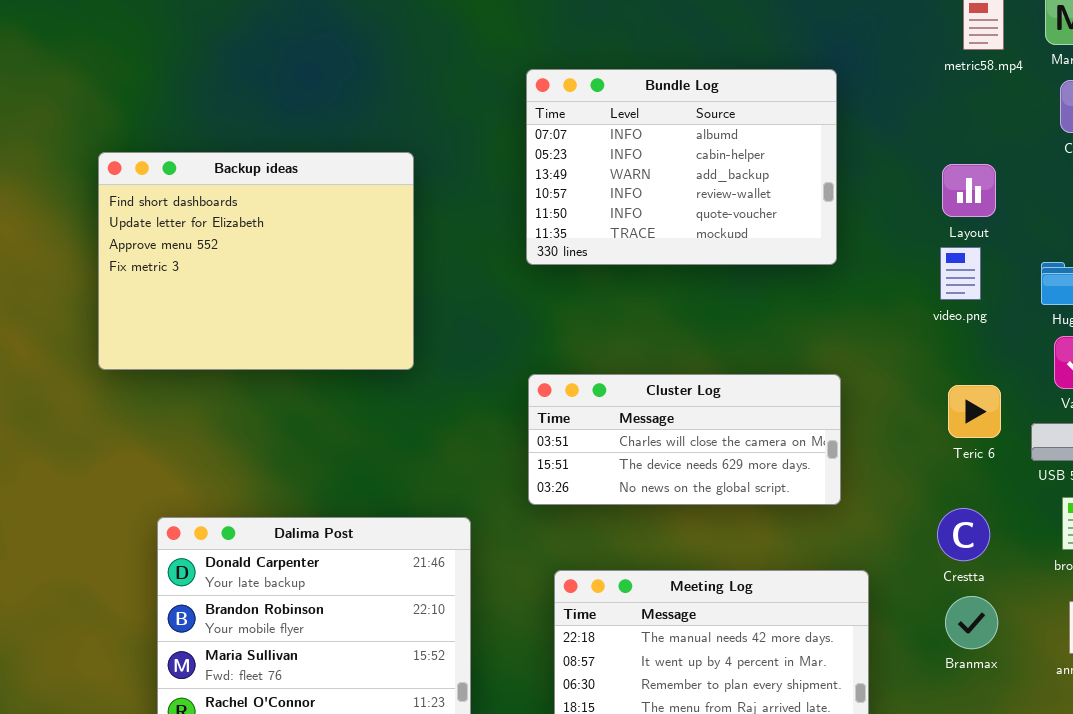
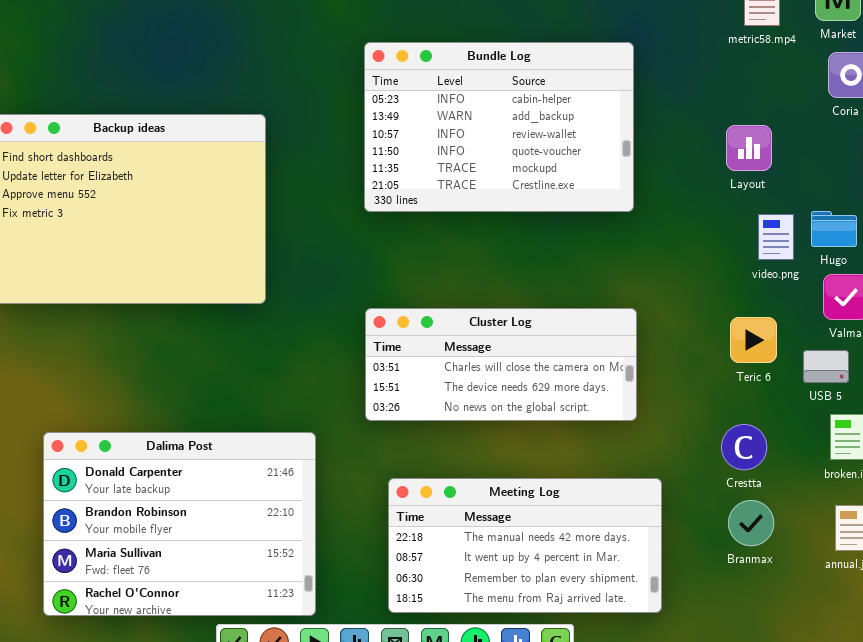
Bundle Log: [526,69,837,265] -> [364,42,634,212], scrolled down 1 row
video.png: [940,247,981,300] -> [758,214,794,260], moved

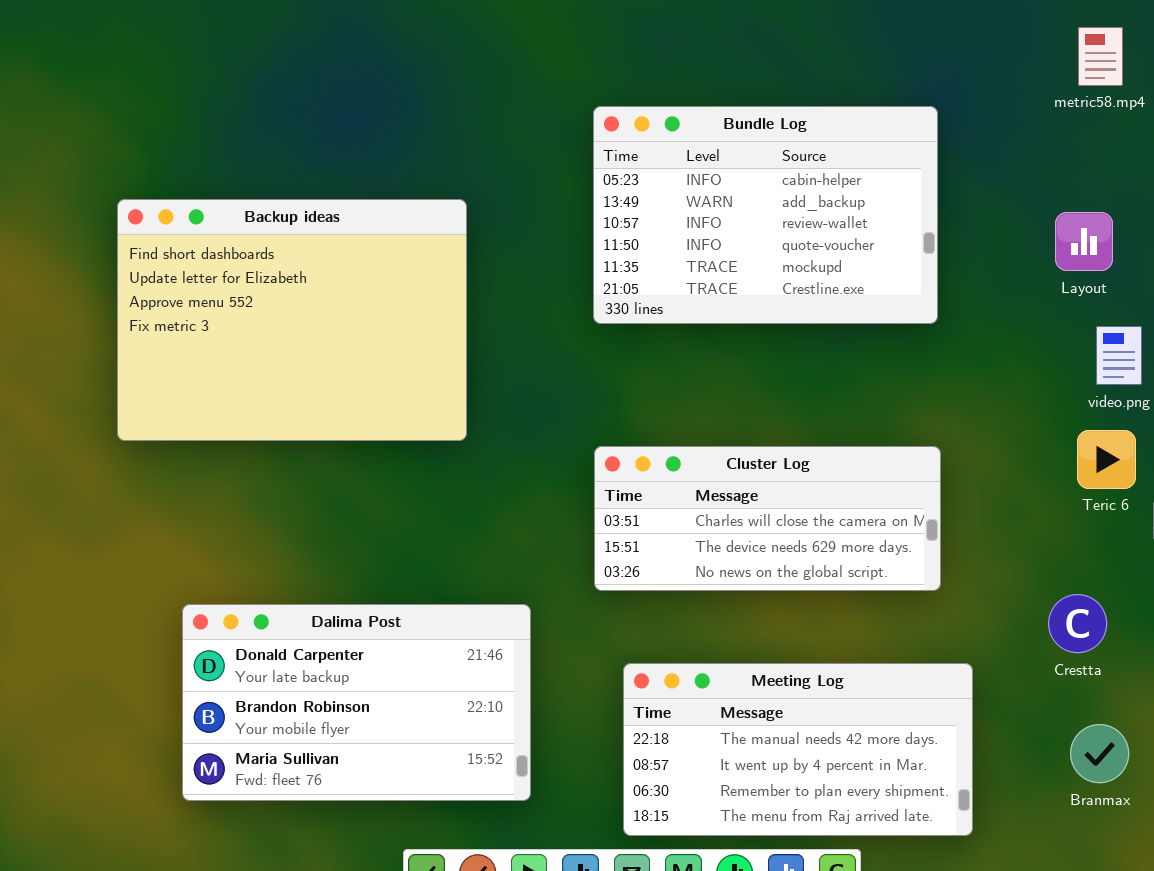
Teric 6: [730,317,777,363] -> [1077,430,1136,489], moved
Dalima Post: [43,432,316,616] -> [182,604,531,801], resized
Branmax: [728,500,774,546] -> [1070,724,1129,783], moved

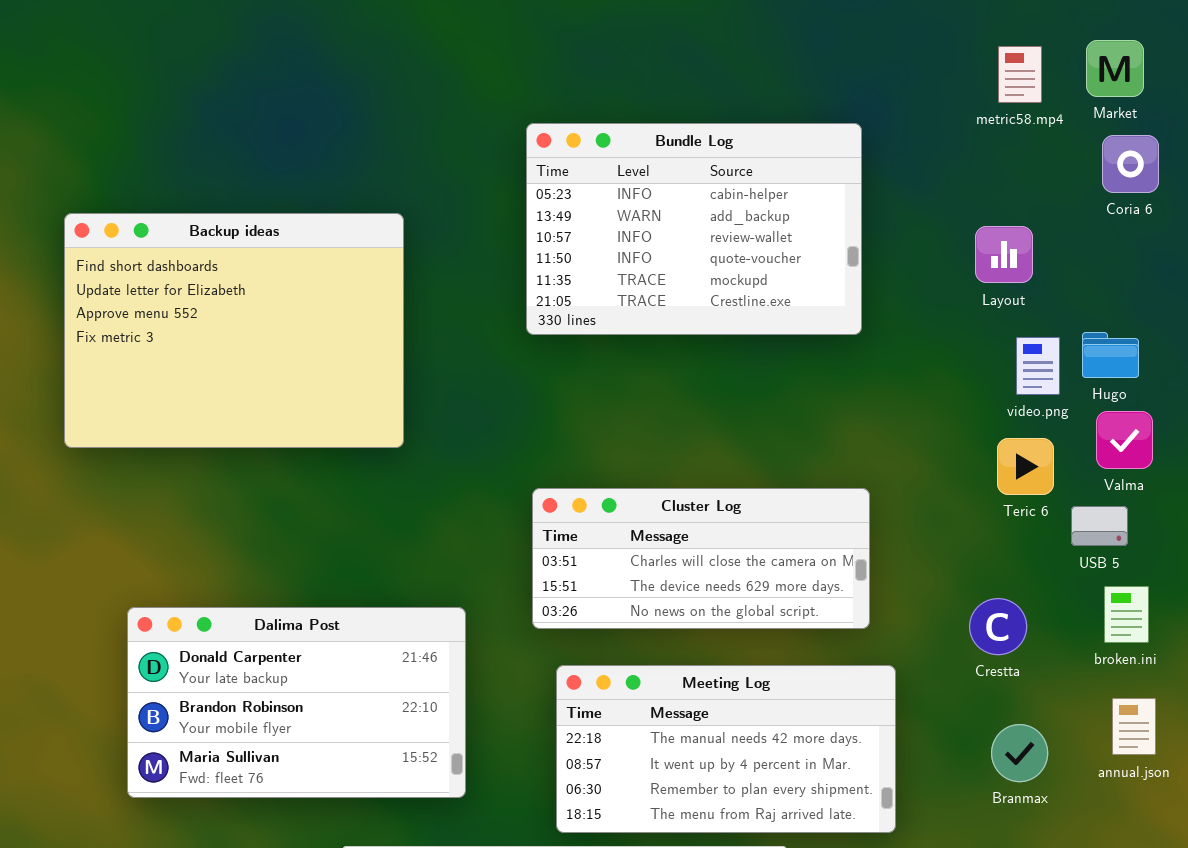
Cluster Log: [594,446,941,591] -> [532,488,870,629], moved

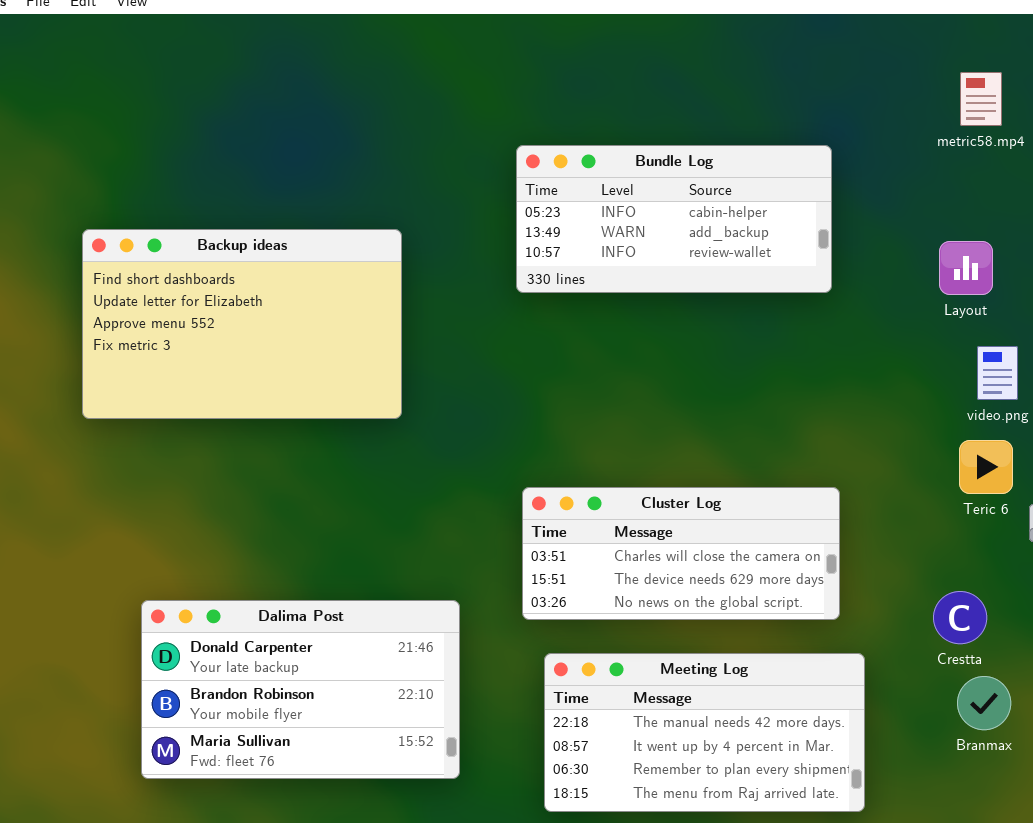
Bundle Log: [526,123,862,335] -> [516,145,832,293], resized
Backup ideas: [64,213,404,448] -> [82,229,402,419], resized
Branmax: [991,724,1048,782] -> [957,676,1011,730], moved

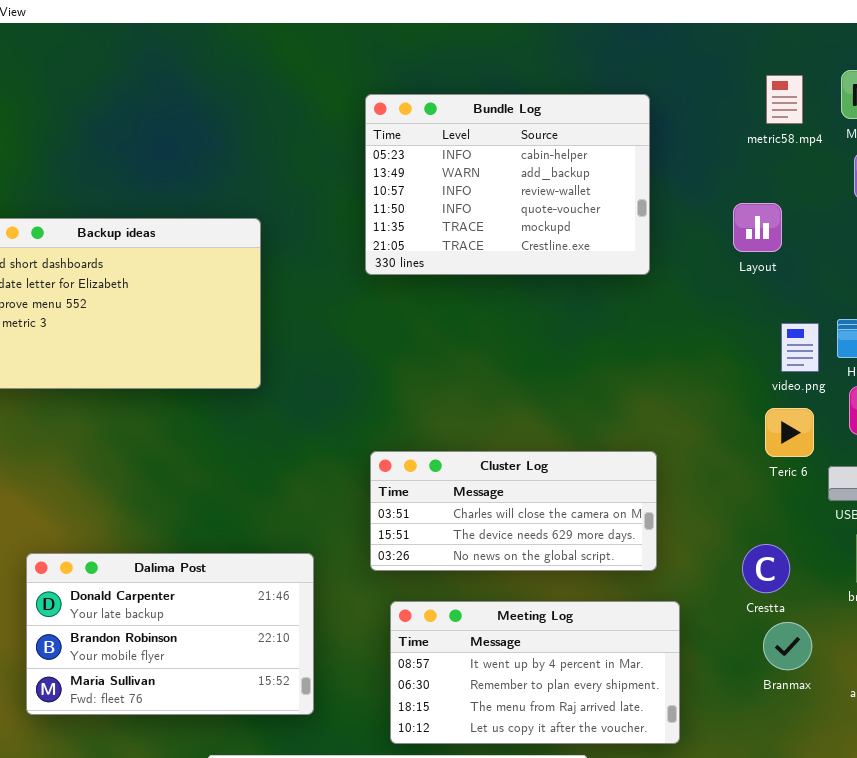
Bundle Log: [516,145,832,293] -> [365,94,650,275], resized
Layout: [939,241,993,295] -> [733,203,782,252], moved
Meeting Log: [544,653,865,812] -> [390,601,680,744], scrolled down 1 row

